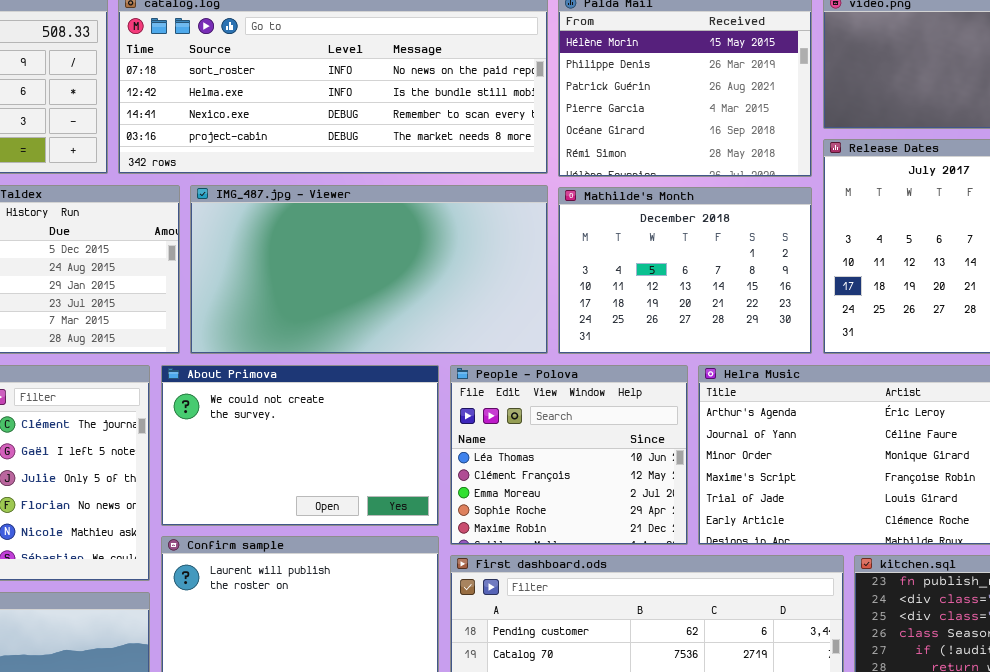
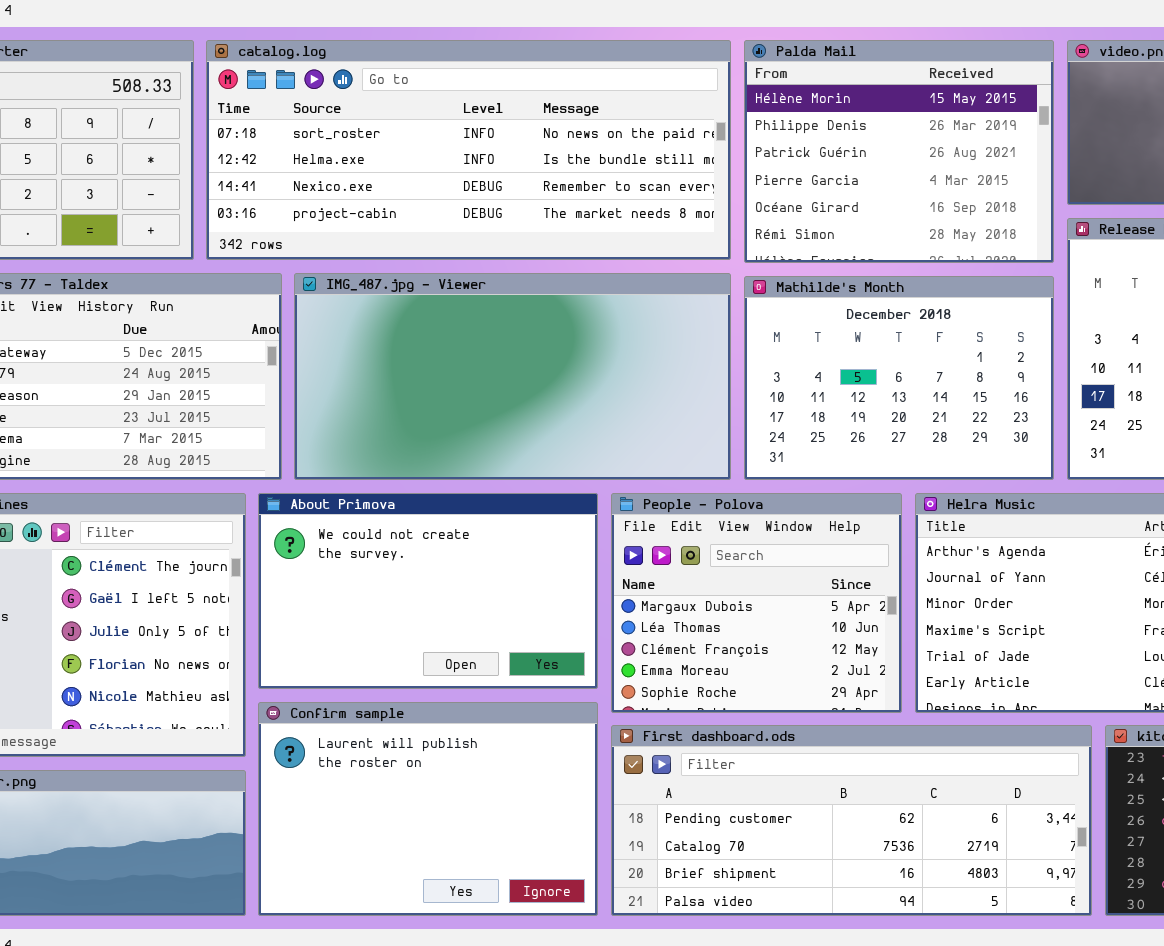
People - Polova: [450,365,688,545] -> [611,493,902,713], scrolled up 1 row

